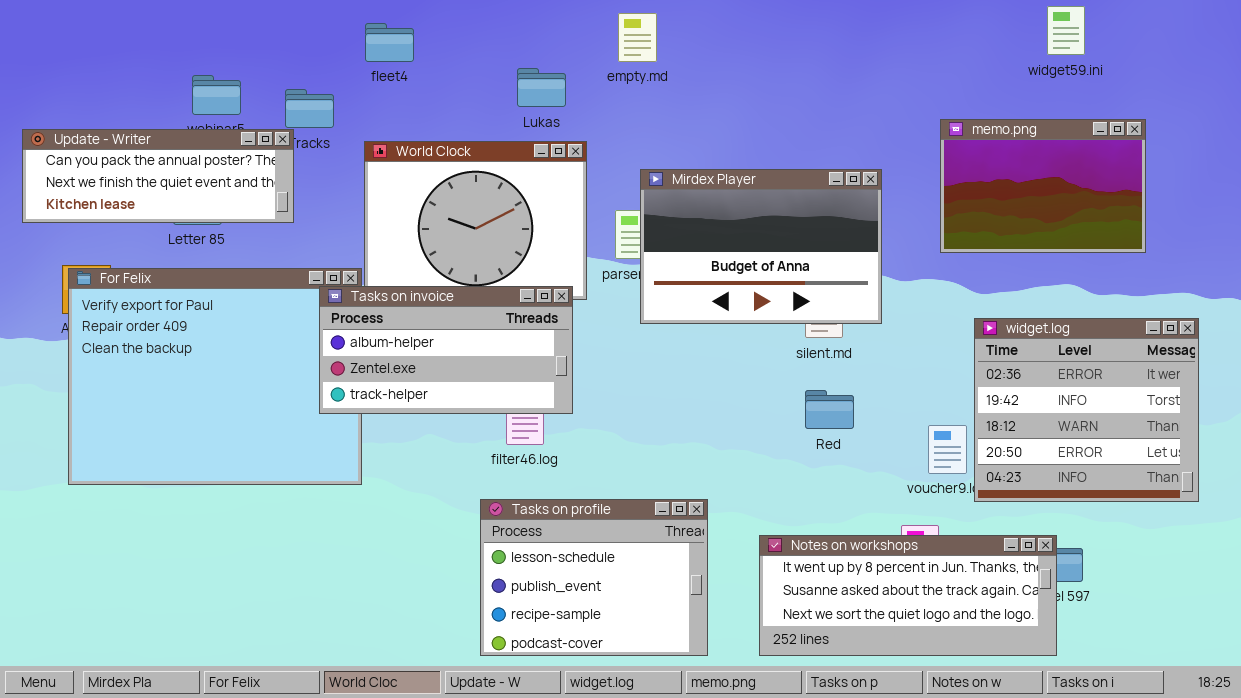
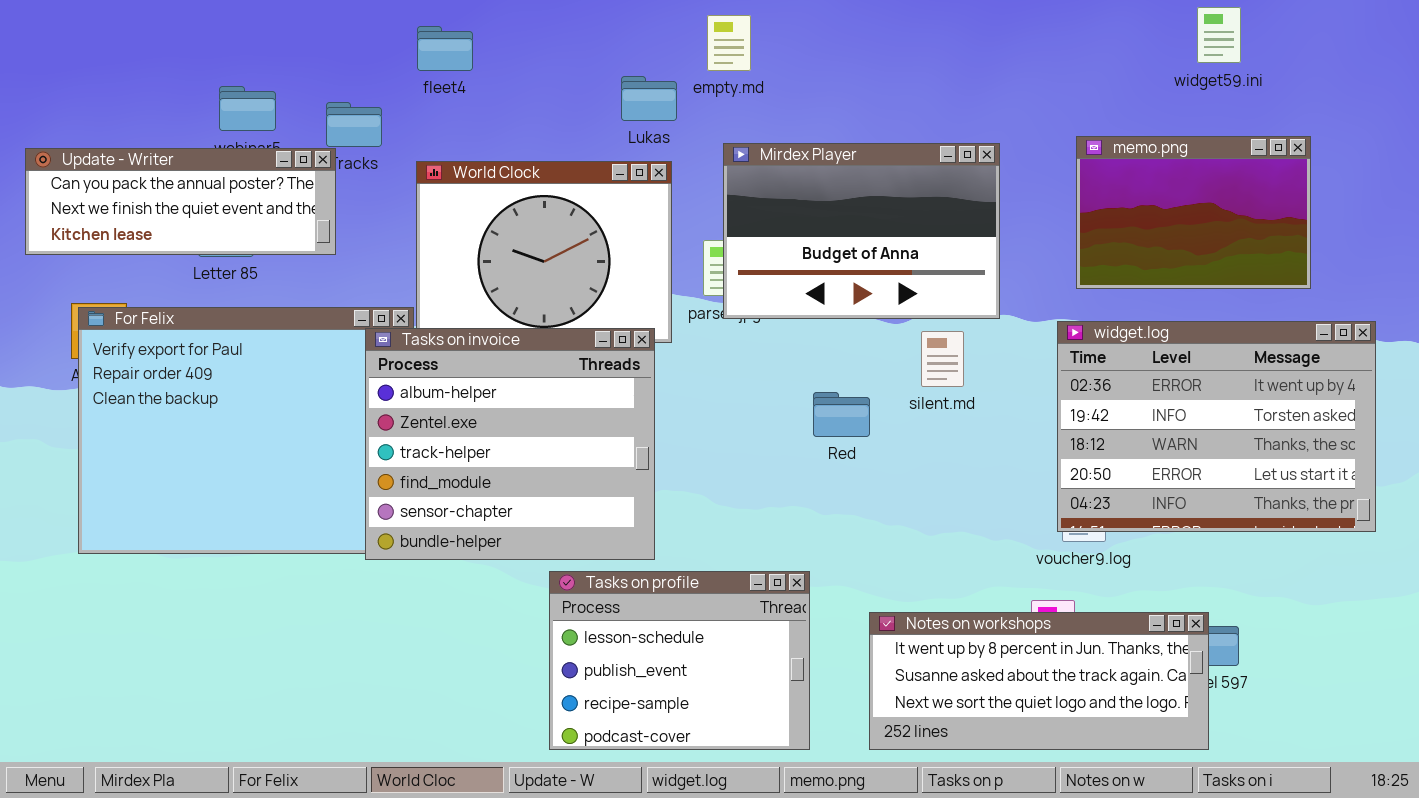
Lukas: [517,68,566,107] -> [621,76,677,121], moved
Mirdex Player: [640,169,882,324] -> [723,143,1000,319], moved
Tasks on invoice: [319,286,573,414] -> [365,328,655,560], resized
widget.log: [974,318,1199,502] -> [1057,321,1376,532], moved, resized
Red: [805,390,854,429] -> [813,392,870,437], moved

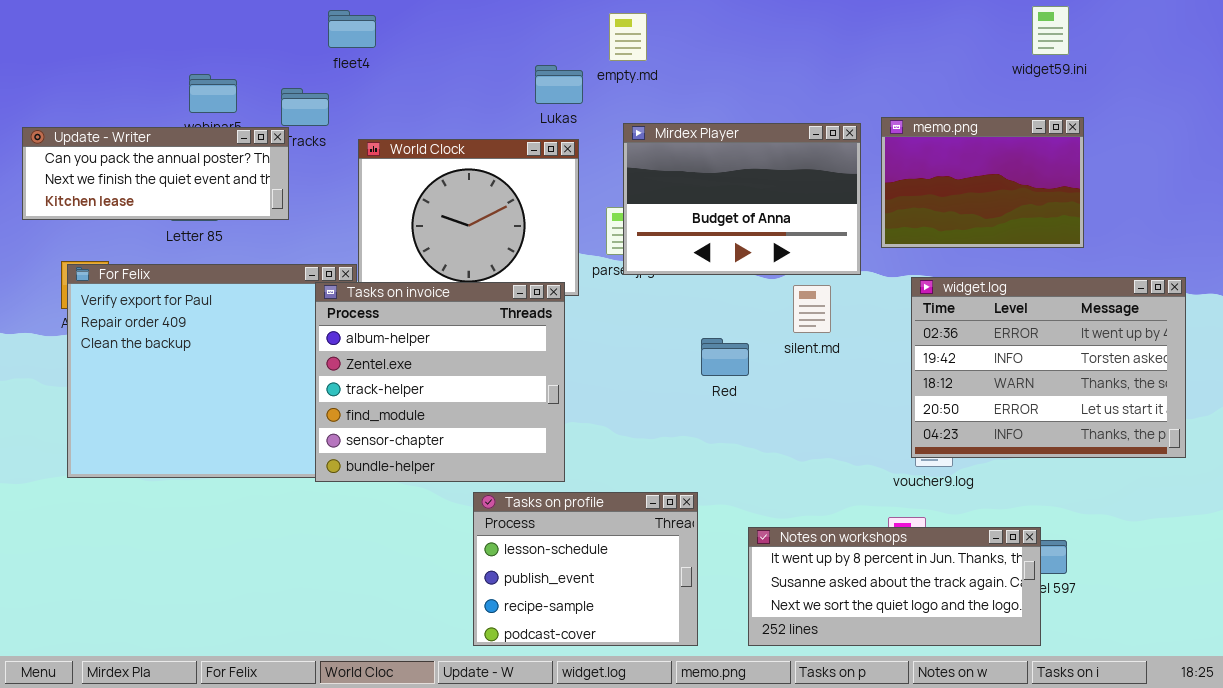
fleet4: [417,26,473,71] -> [328,10,376,48], moved
memo.png: [1076,136,1311,289] -> [881,117,1084,248], moved

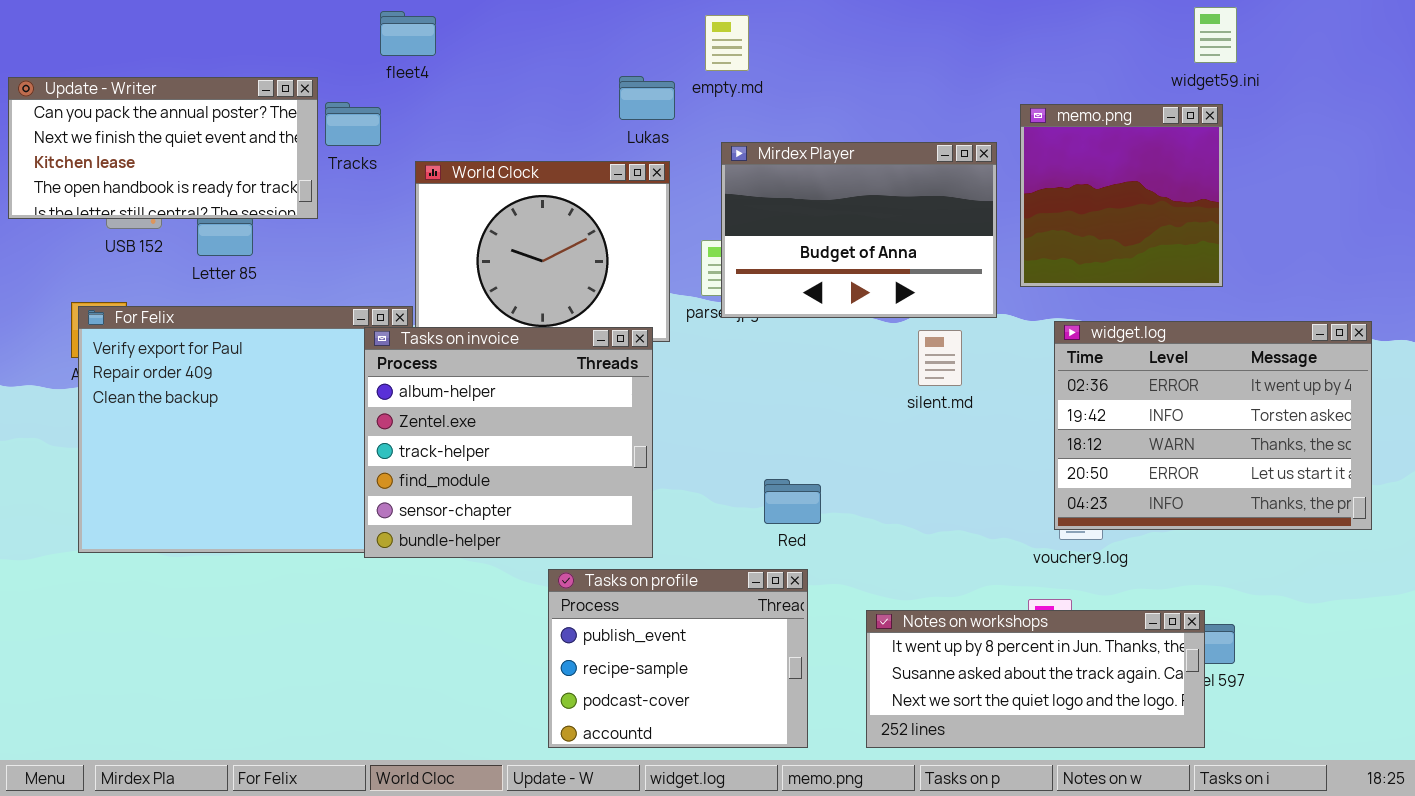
memo.png: [881,117,1084,248] -> [1020,104,1223,287], resized
Update - Writer: [22,127,289,220] -> [8,77,318,219], moved, resized
Red: [701,338,749,376] -> [764,479,821,524], moved
Tasks on profile: [473,492,698,646] -> [548,569,808,748], scrolled down 1 row

